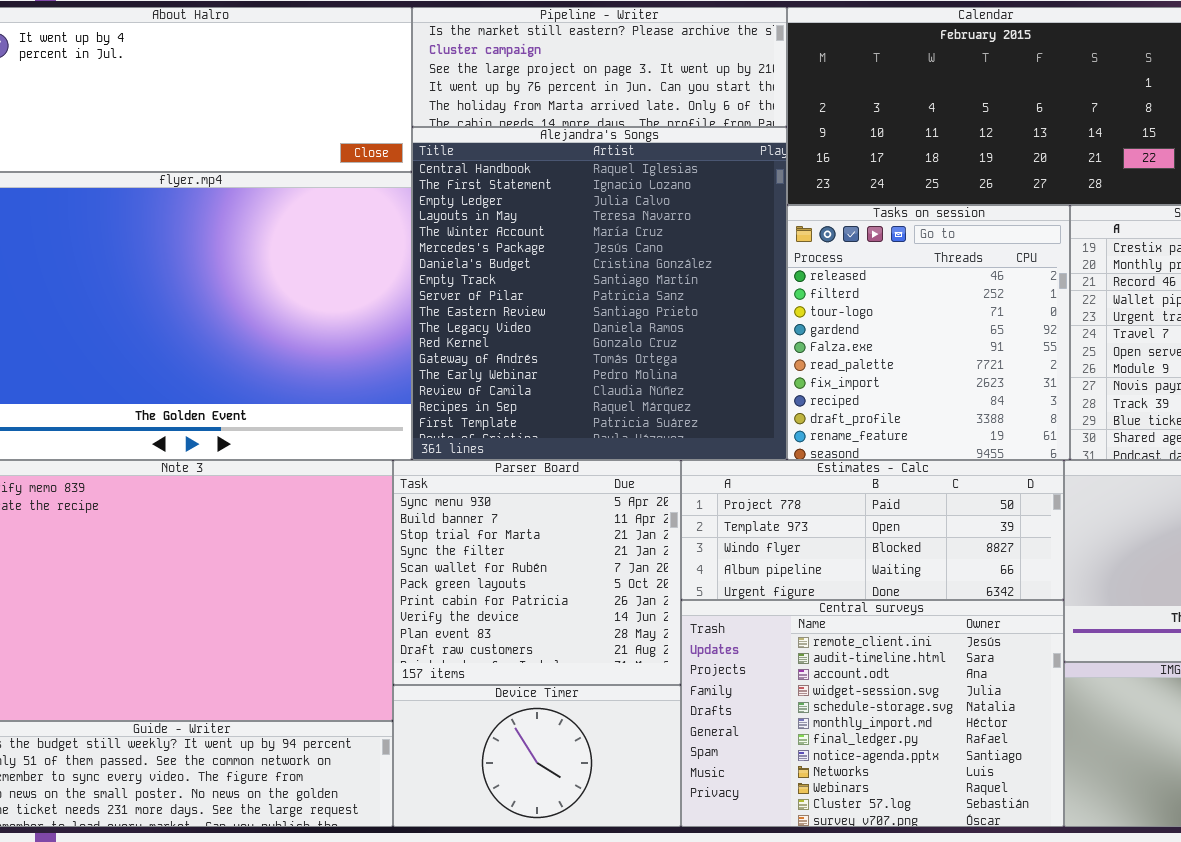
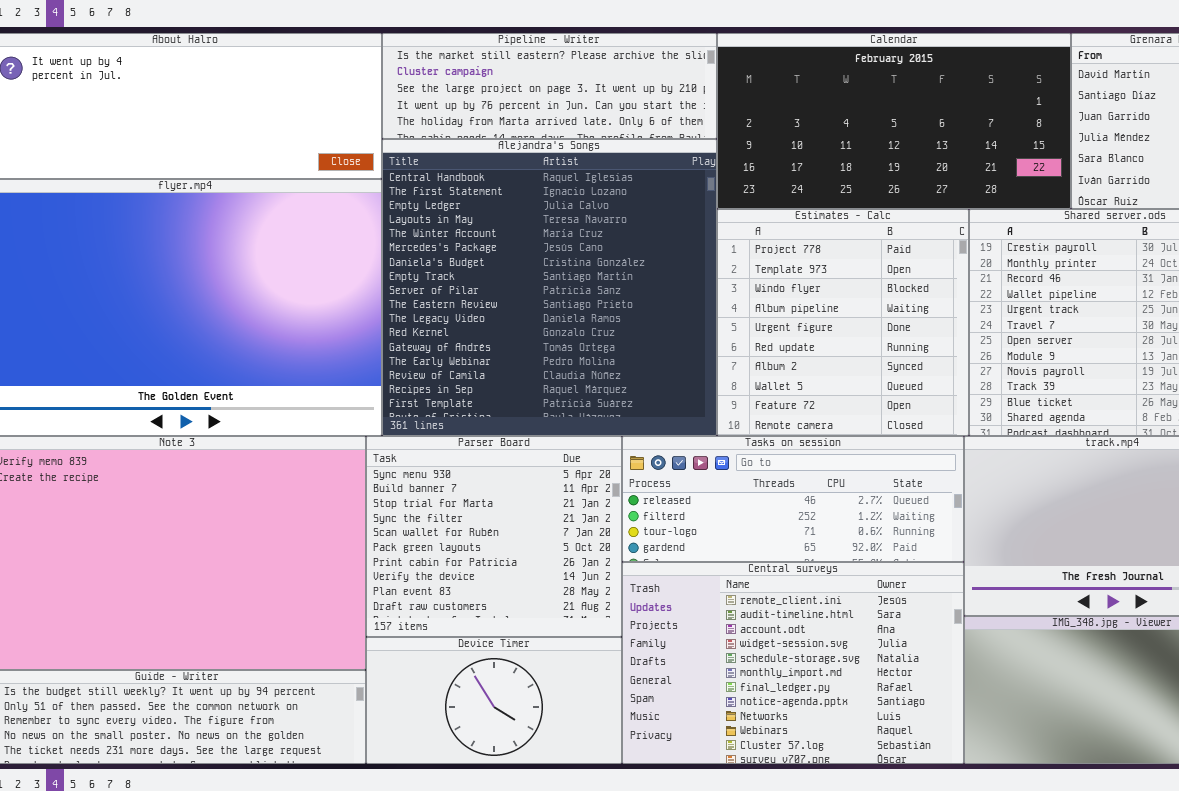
Tasks on session: [787,205,1070,460] -> [622,436,964,562], moved, resized
Estimates - Calc: [681,460,1064,600] -> [717,209,969,436], moved, resized

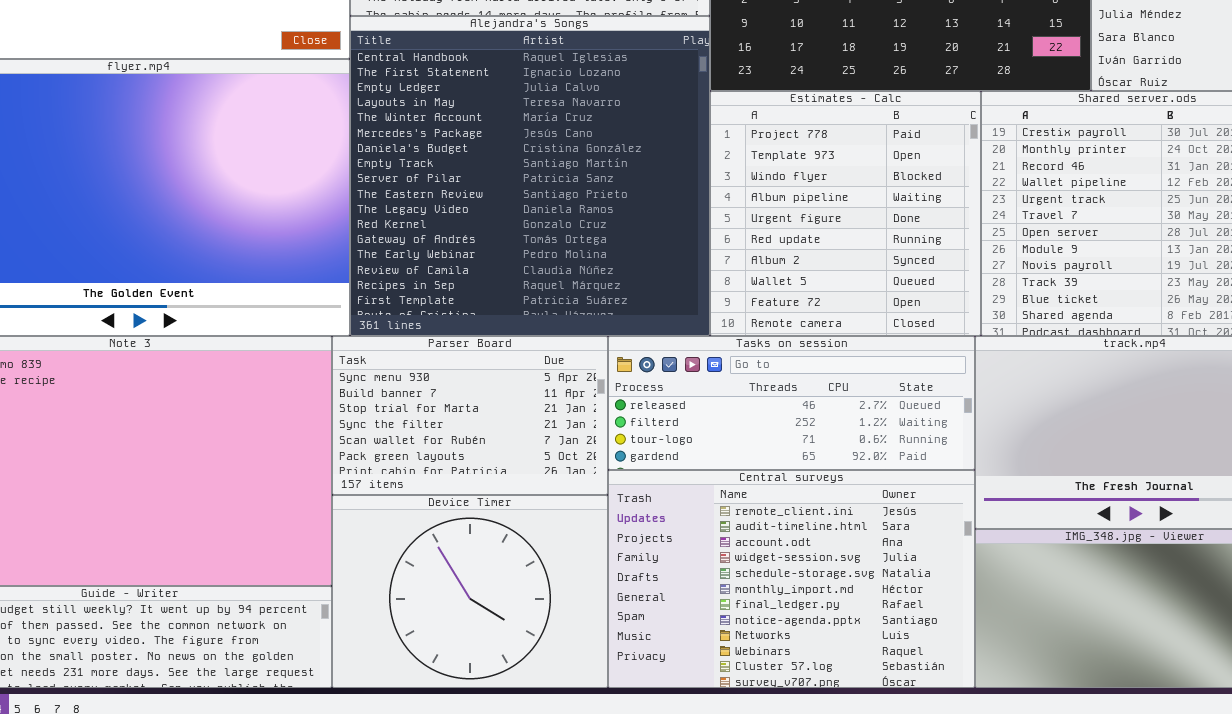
Parser Board: [366,436,622,637] -> [332,336,608,495], resized
Device Timer: [366,637,622,764] -> [332,495,608,688], resized

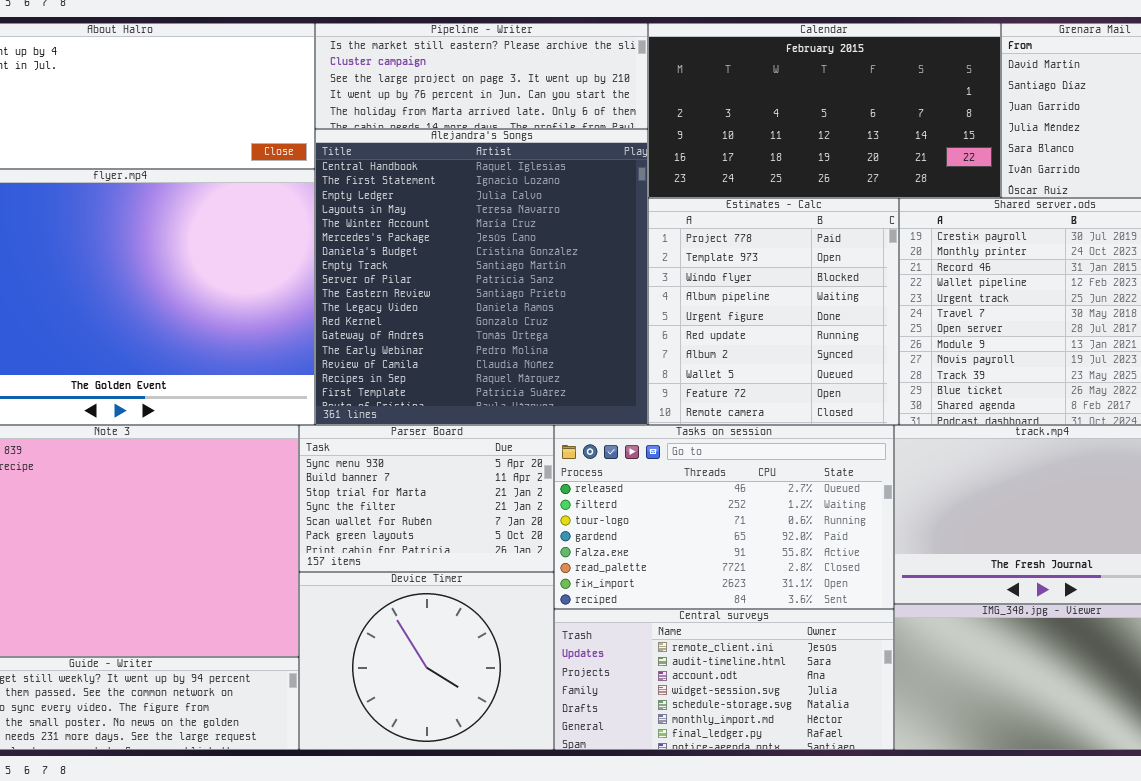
Tasks on session: [608,336,975,470] -> [554,425,894,609], resized
Central surveys: [608,470,975,688] -> [554,609,894,750], resized

